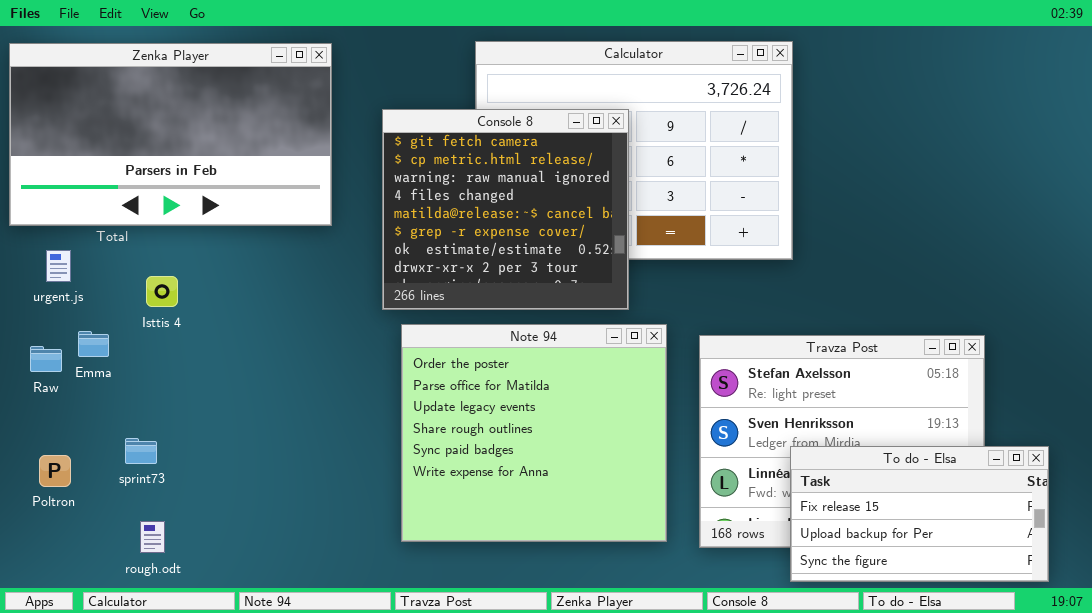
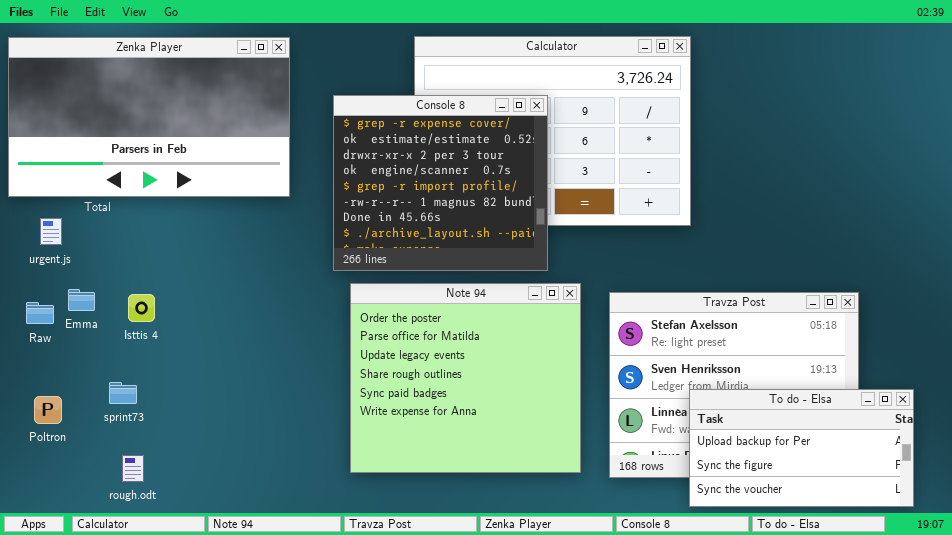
Console 8: [382,109,629,310] -> [333,95,548,271], scrolled down 5 rows
Isttis 4: [146,276,178,307] -> [128,294,155,322], moved
To do - Elsa: [790,446,1049,582] -> [689,389,914,507], scrolled down 1 row

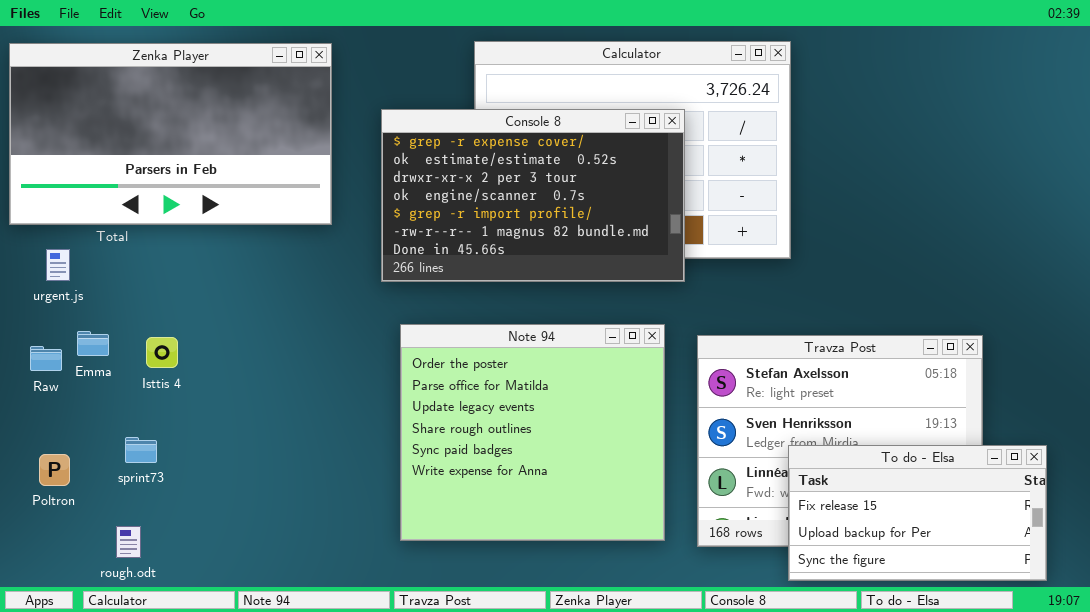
Console 8: [333,95,548,271] -> [381,109,685,282], resized
To do - Elsa: [689,389,914,507] -> [788,445,1047,581], scrolled up 1 row
rough.odt: [122,455,144,482] -> [116,526,141,558], moved

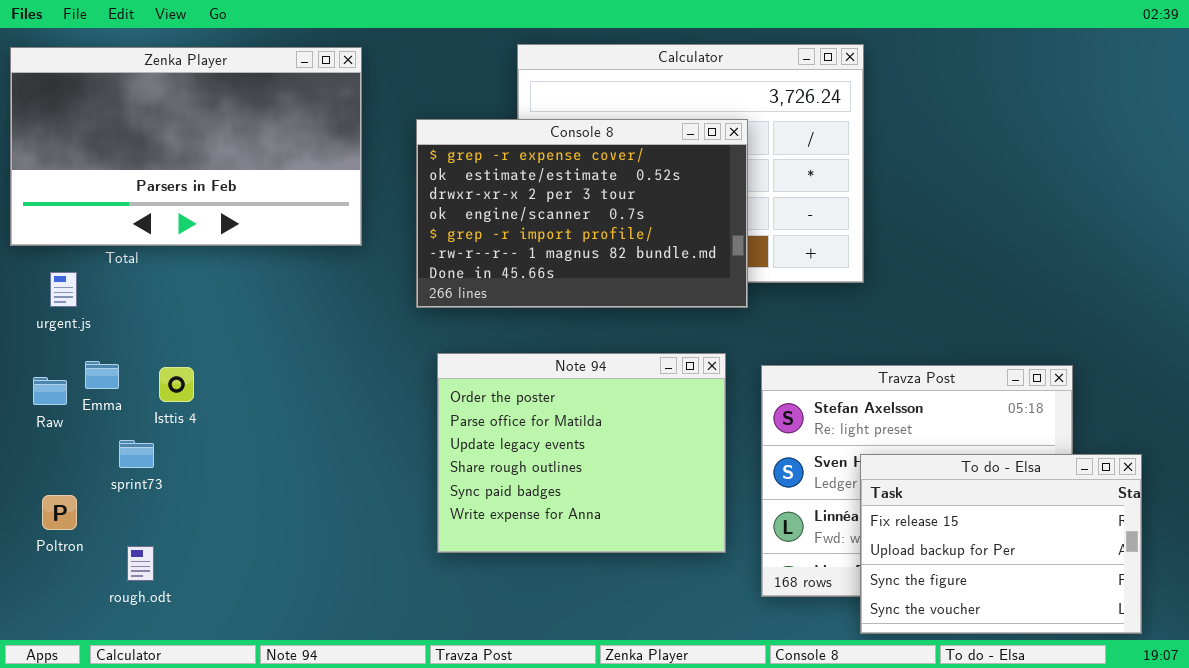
Note 94: [400,324,665,541] -> [437,353,726,553], resized
sprint73: [125,437,157,463] -> [119,440,154,468], moved
To do - Elsa: [788,445,1047,581] -> [860,454,1142,634], resized
rough.odt: [116,526,141,558] -> [127,546,154,581], moved

